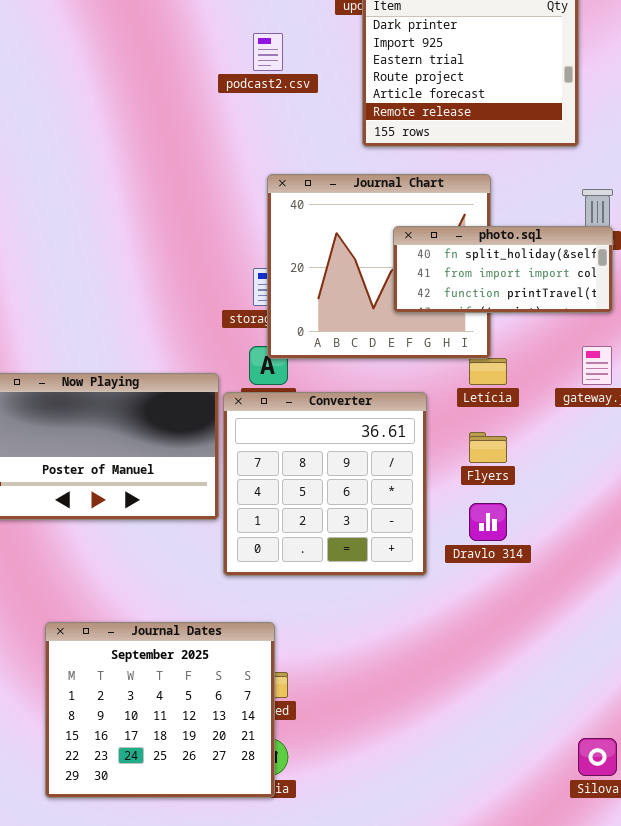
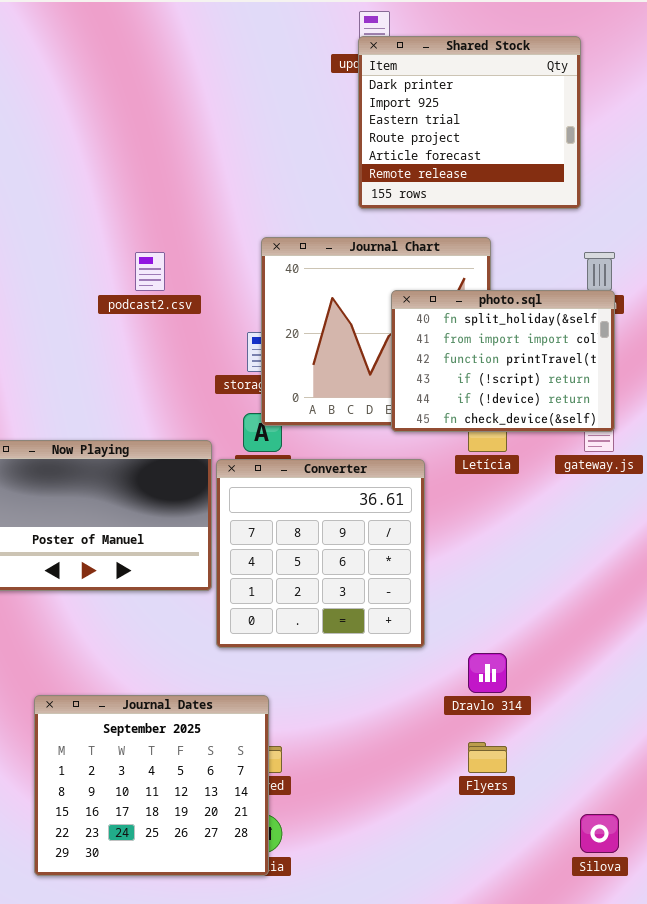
podcast2.csv: [253,33,283,71] -> [135,252,165,291], moved
photo.sql: [393,226,613,313] -> [391,290,615,432], resized
Flyers: [469,432,507,463] -> [468,742,507,773], moved
Dravlo 314: [469,503,507,541] -> [468,653,507,693], moved

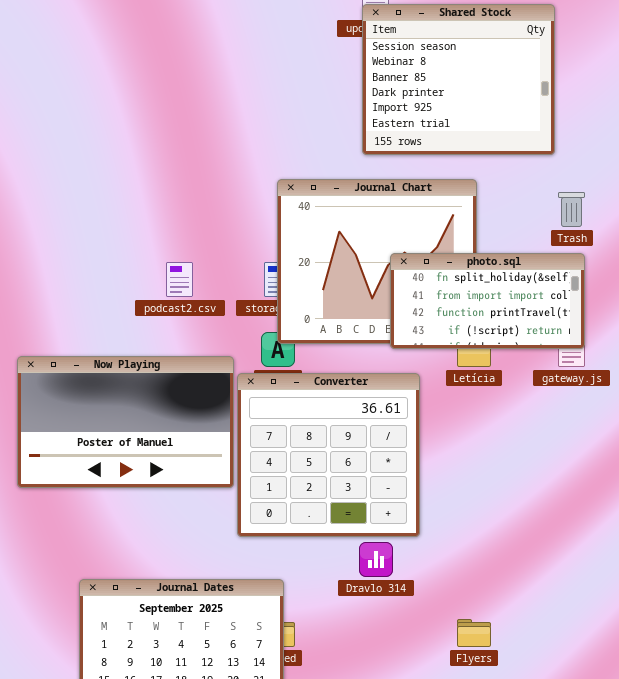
Shared Stock: [358,36,581,209] -> [362,4,555,155], scrolled up 3 rows
podcast2.csv: [135,252,165,291] -> [166,262,193,297], moved
photo.sql: [391,290,615,432] -> [390,253,585,349], resized
Dravlo 314: [468,653,507,693] -> [359,542,393,577], moved

